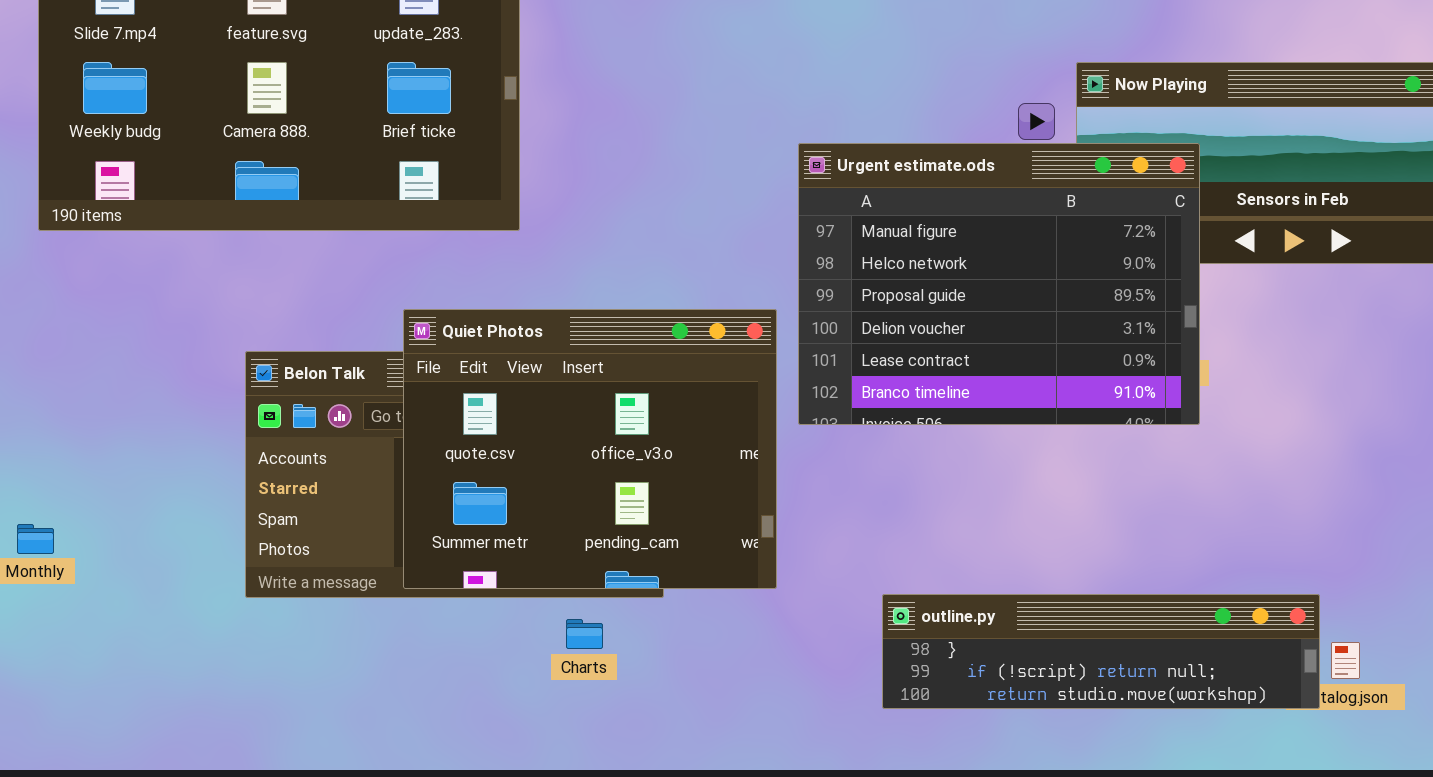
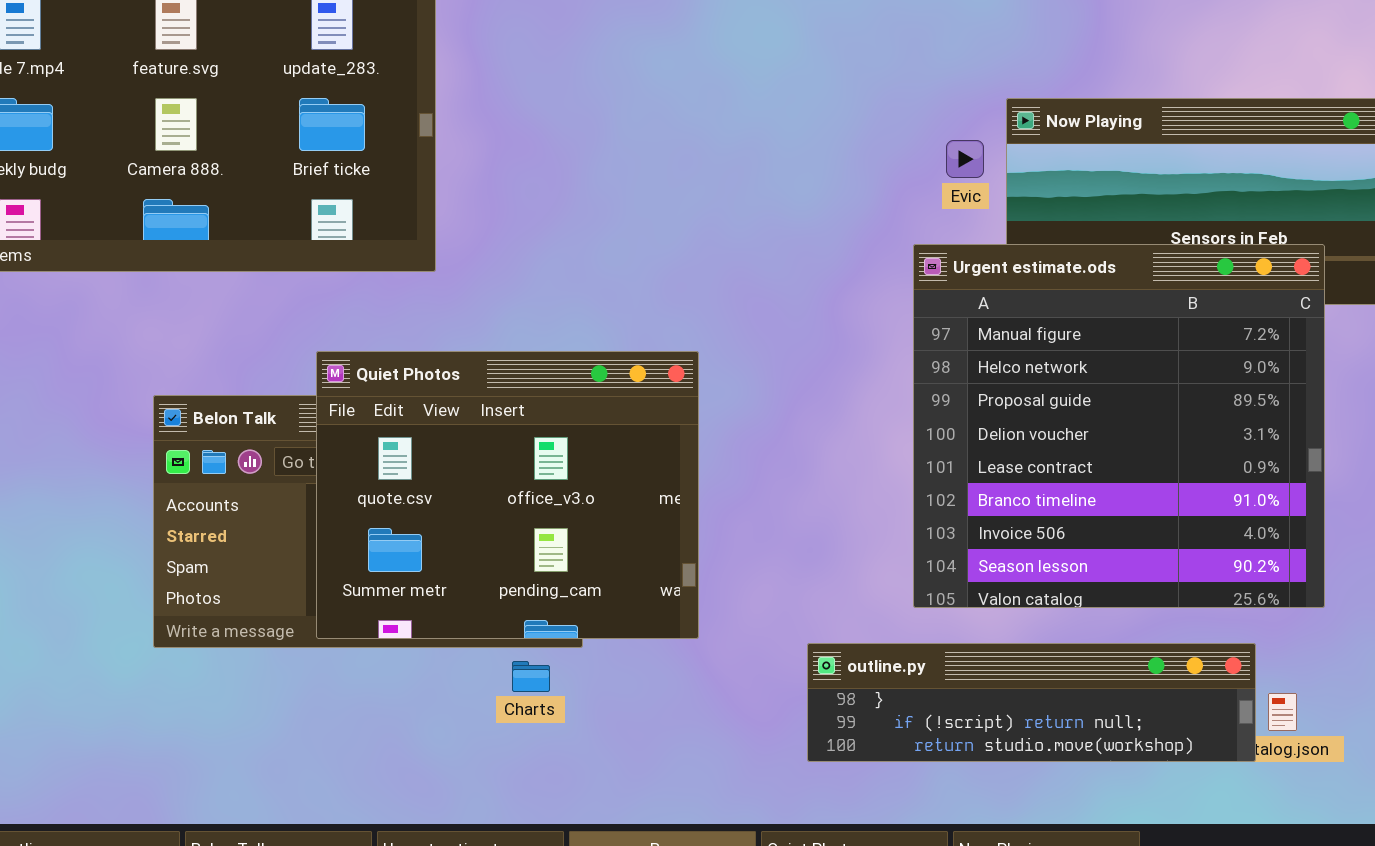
Urgent estimate.ods: [798,143,1200,425] -> [913,244,1325,608], moved, resized
Charts: [566,619,603,649] -> [512,661,550,692], moved

